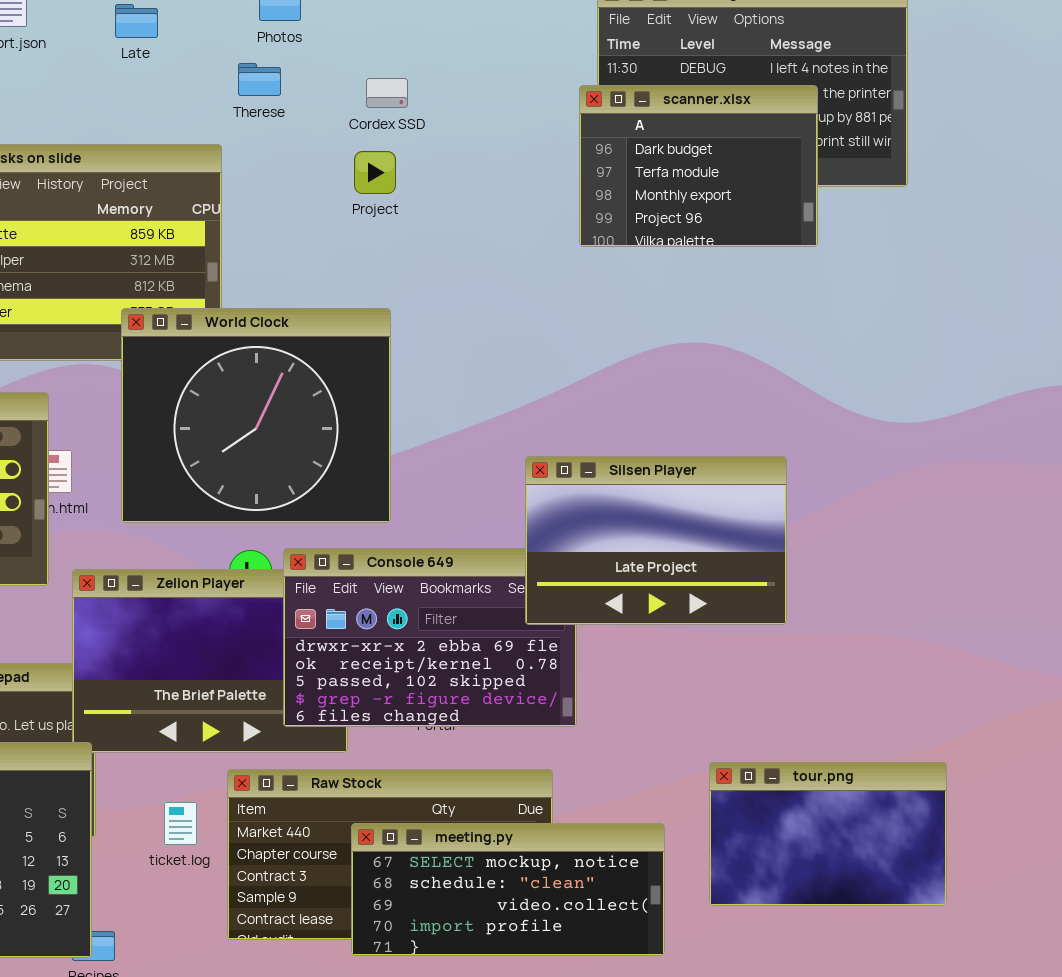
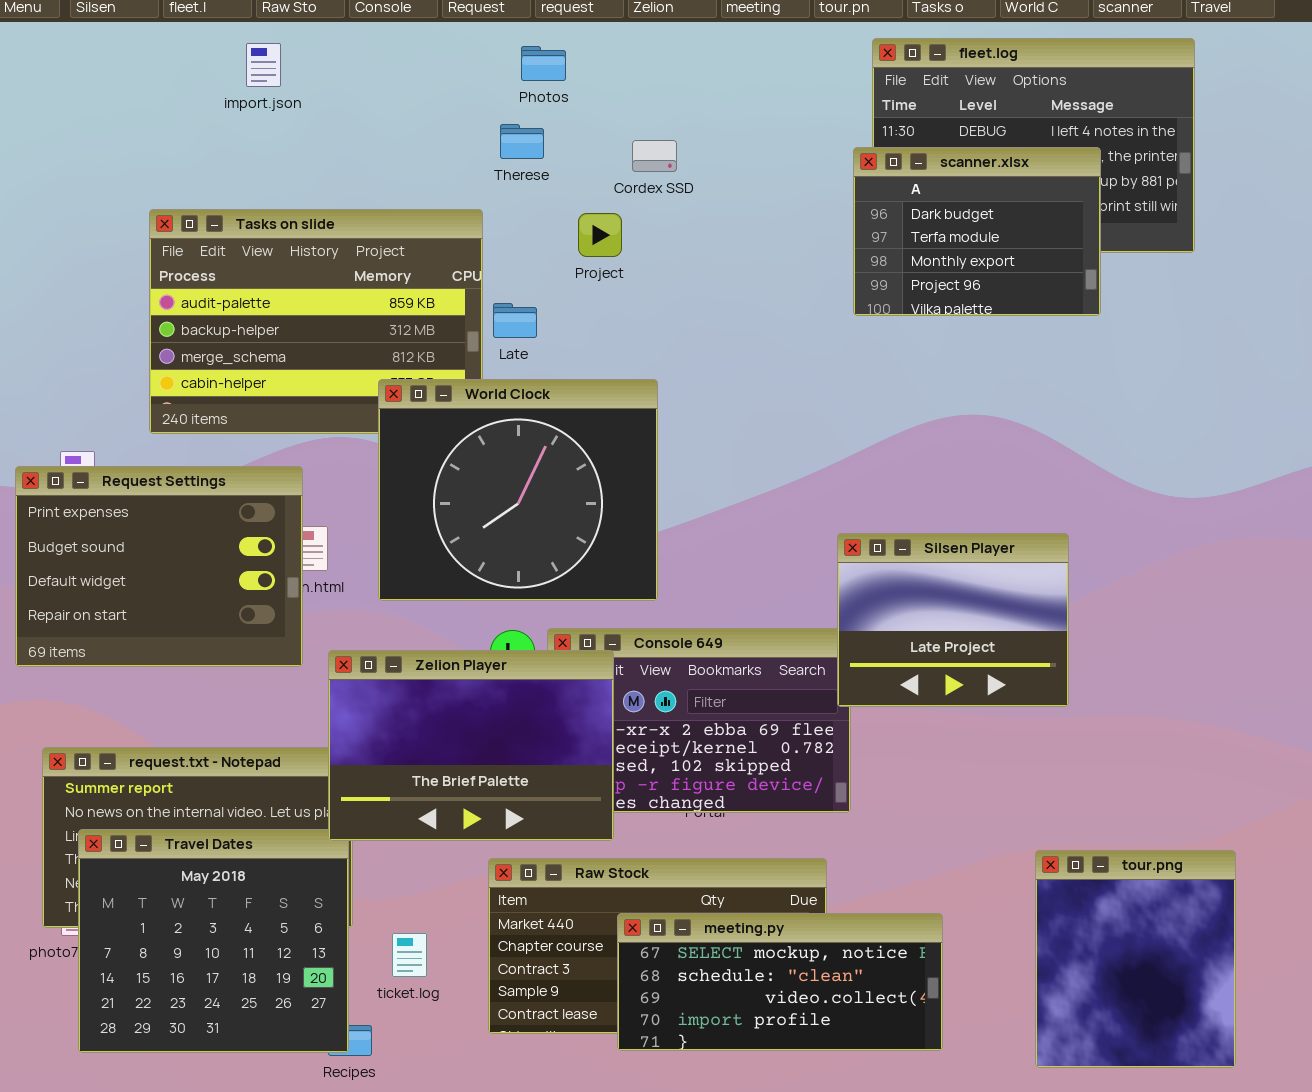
Late: [115,4,158,38] -> [493,303,537,338], moved
Project: [354,151,396,194] -> [578,213,622,257], moved
Silsen Player: [525,456,787,625] -> [837,533,1069,707], resized
Zelion Player: [72,569,348,753] -> [328,650,614,841], raised
tour.png: [709,762,947,906] -> [1035,850,1236,1068], resized
ticket.log: [164,802,197,845] -> [392,933,427,977], moved

